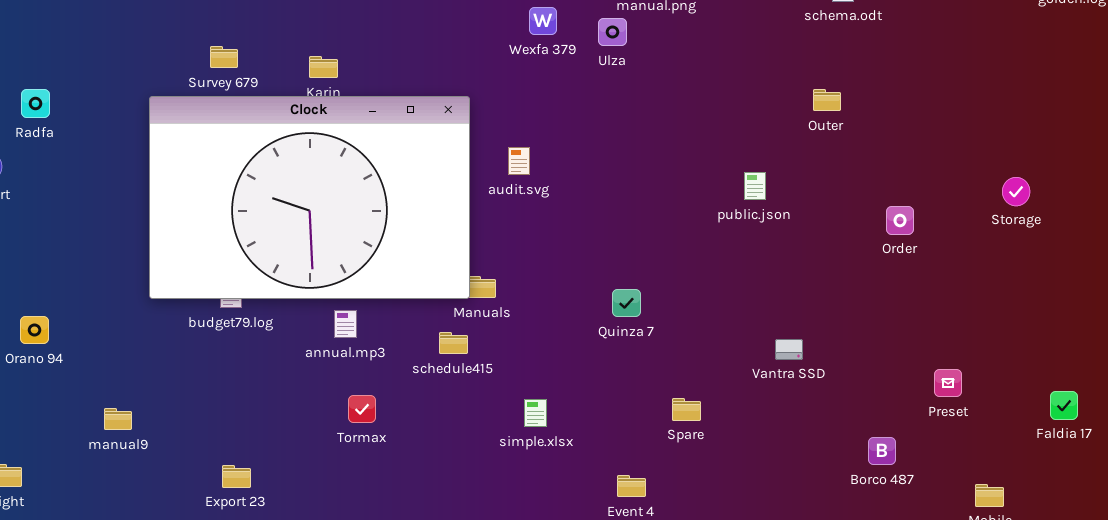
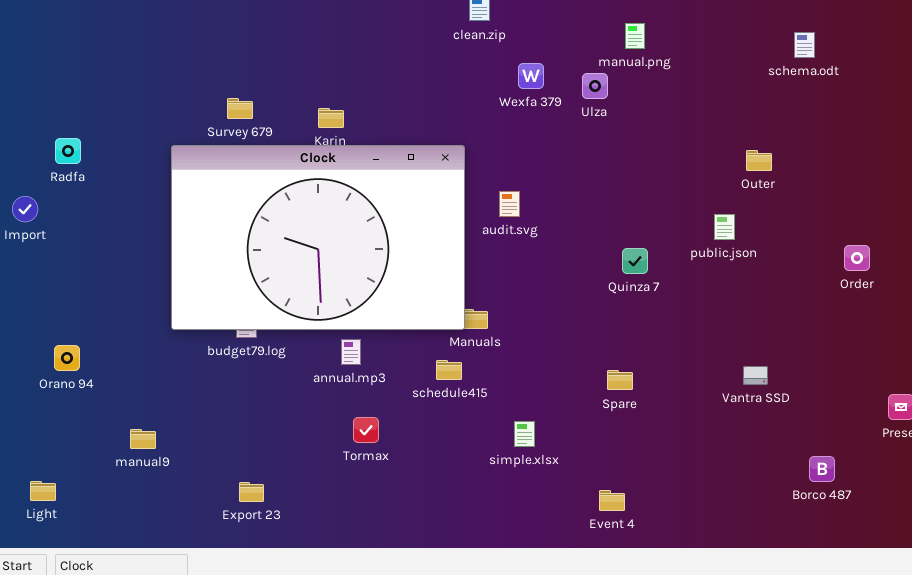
Outer: [813,89,841,111] -> [746,150,772,171], moved
Quinza 7: [612,289,641,317] -> [622,248,648,274], moved
Spare: [672,398,701,421] -> [607,370,633,390], moved
Borco 487: [868,437,896,465] -> [809,456,835,482], moved

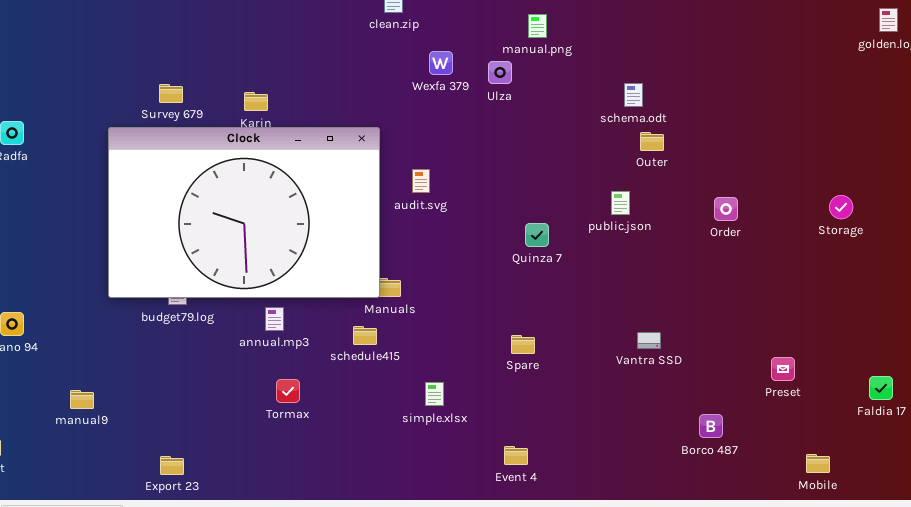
schema.odt: [794,32,815,58] -> [624,83,643,107], moved
Order: [844,245,870,271] -> [714,197,738,221], moved
Export 23: [239,482,264,502] -> [160,456,184,475], moved

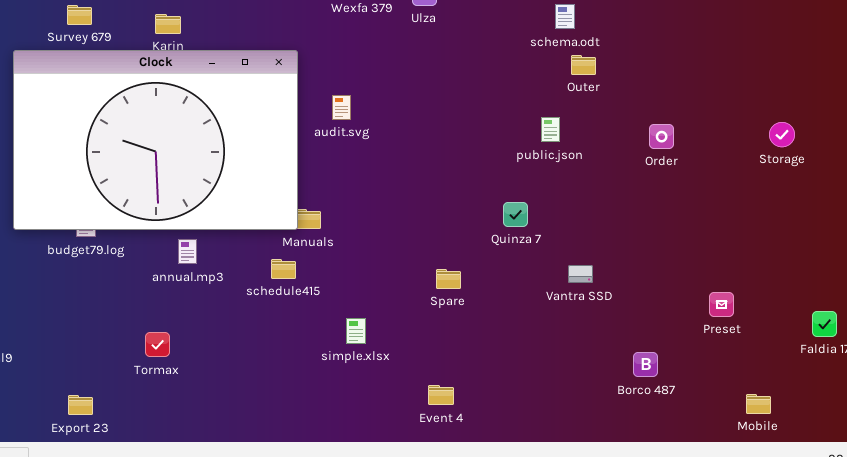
Quinza 7: [525,223,549,247] -> [503,202,528,227], moved
Tormax: [276,379,300,403] -> [145,332,170,357], moved

